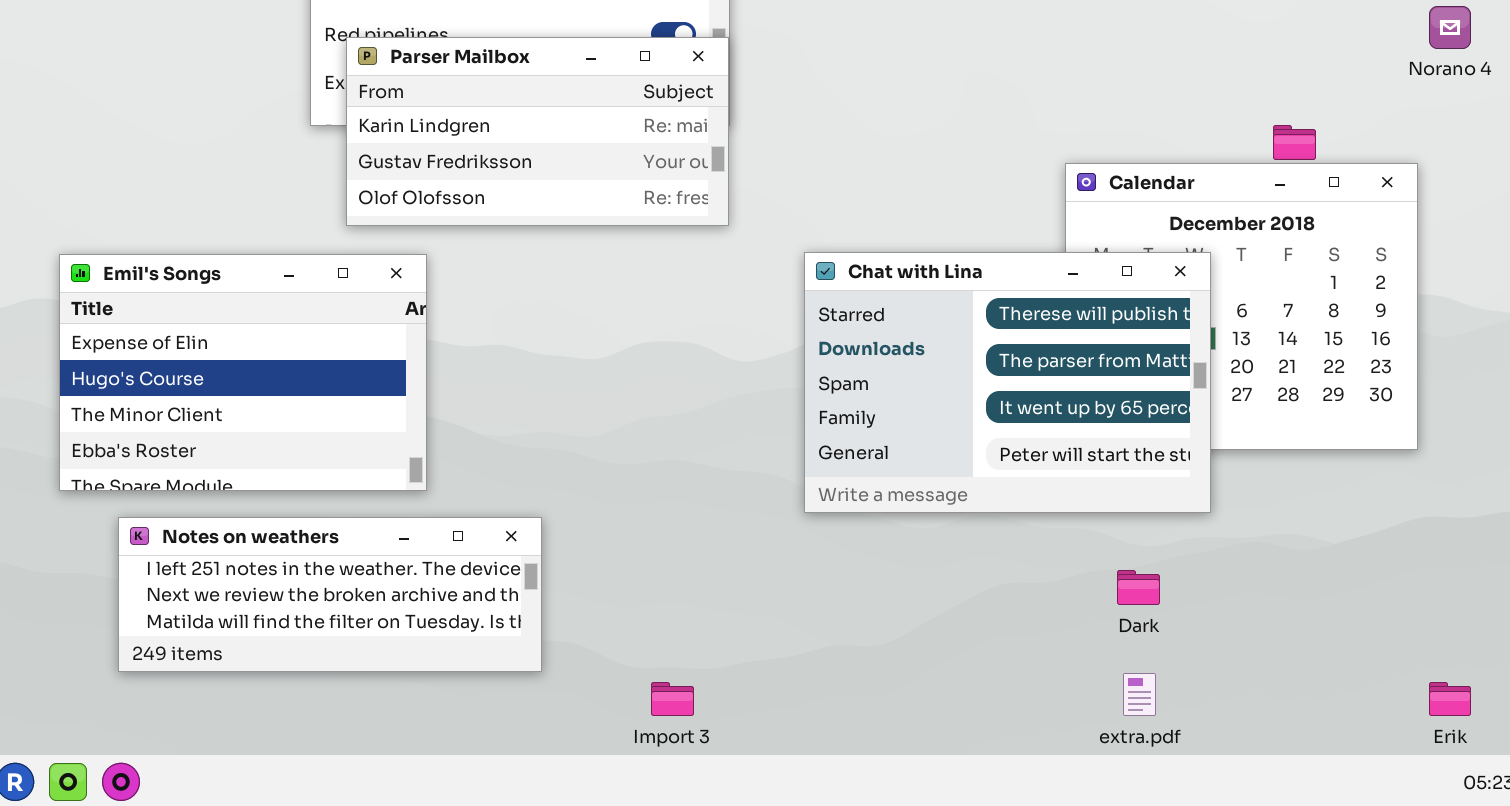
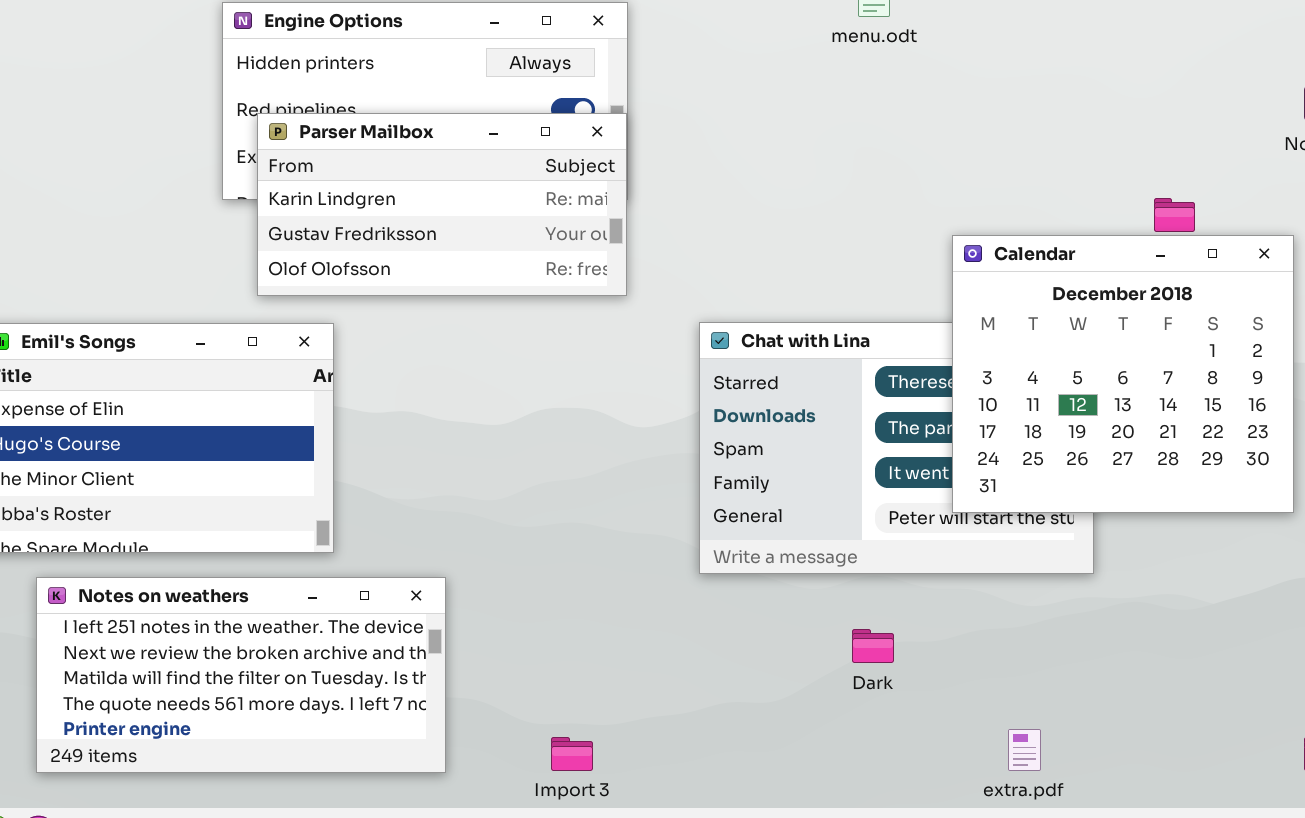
Calendar: [1065,163,1418,450] -> [952,235,1294,513], raised
Notes on weathers: [118,517,542,672] -> [36,577,446,773], resized
Dark: [1117,570,1160,605] -> [852,629,894,663], moved

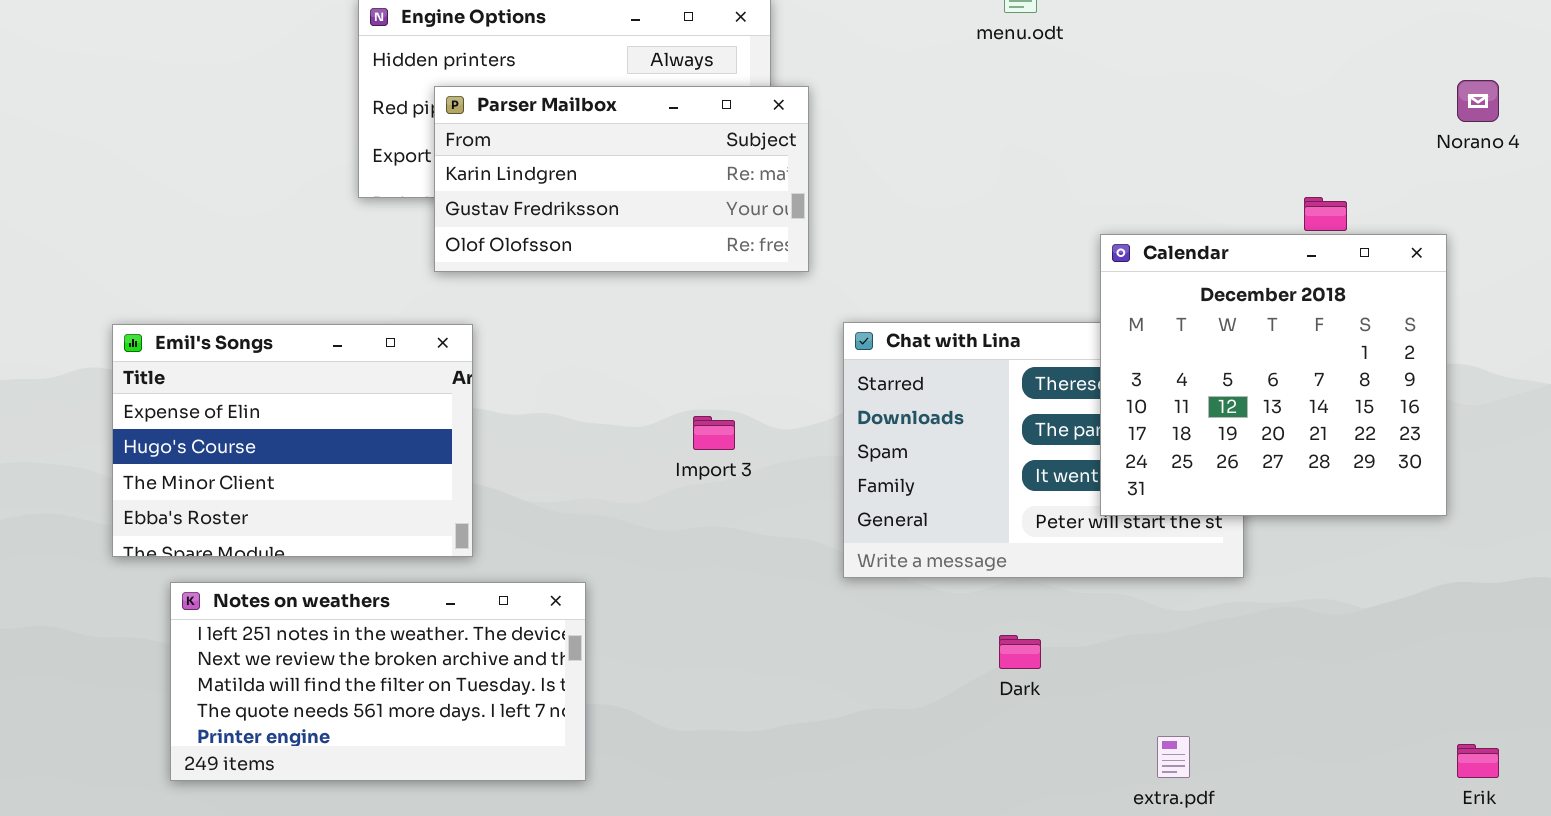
Parser Mailbox: [257,113,627,296] -> [434,86,809,272], moved
Import 3: [551,737,593,771] -> [693,416,735,450], moved

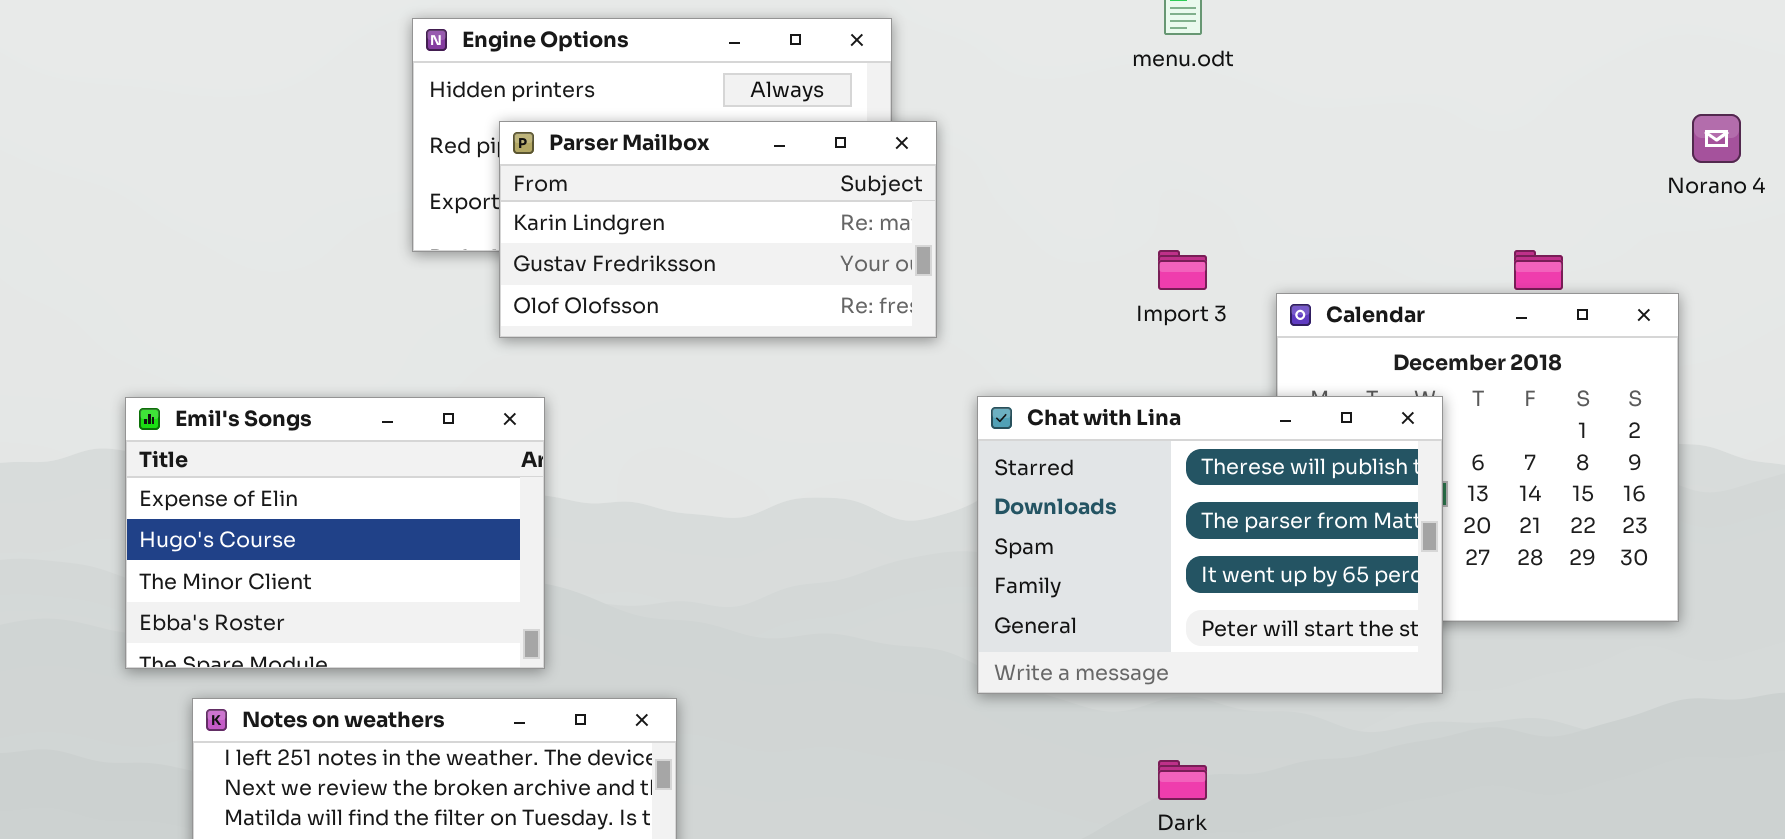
Chat with Lina: [843,322,1244,578] -> [977,396,1443,694], raised
Import 3: [693,416,735,450] -> [1158,250,1207,290], moved

